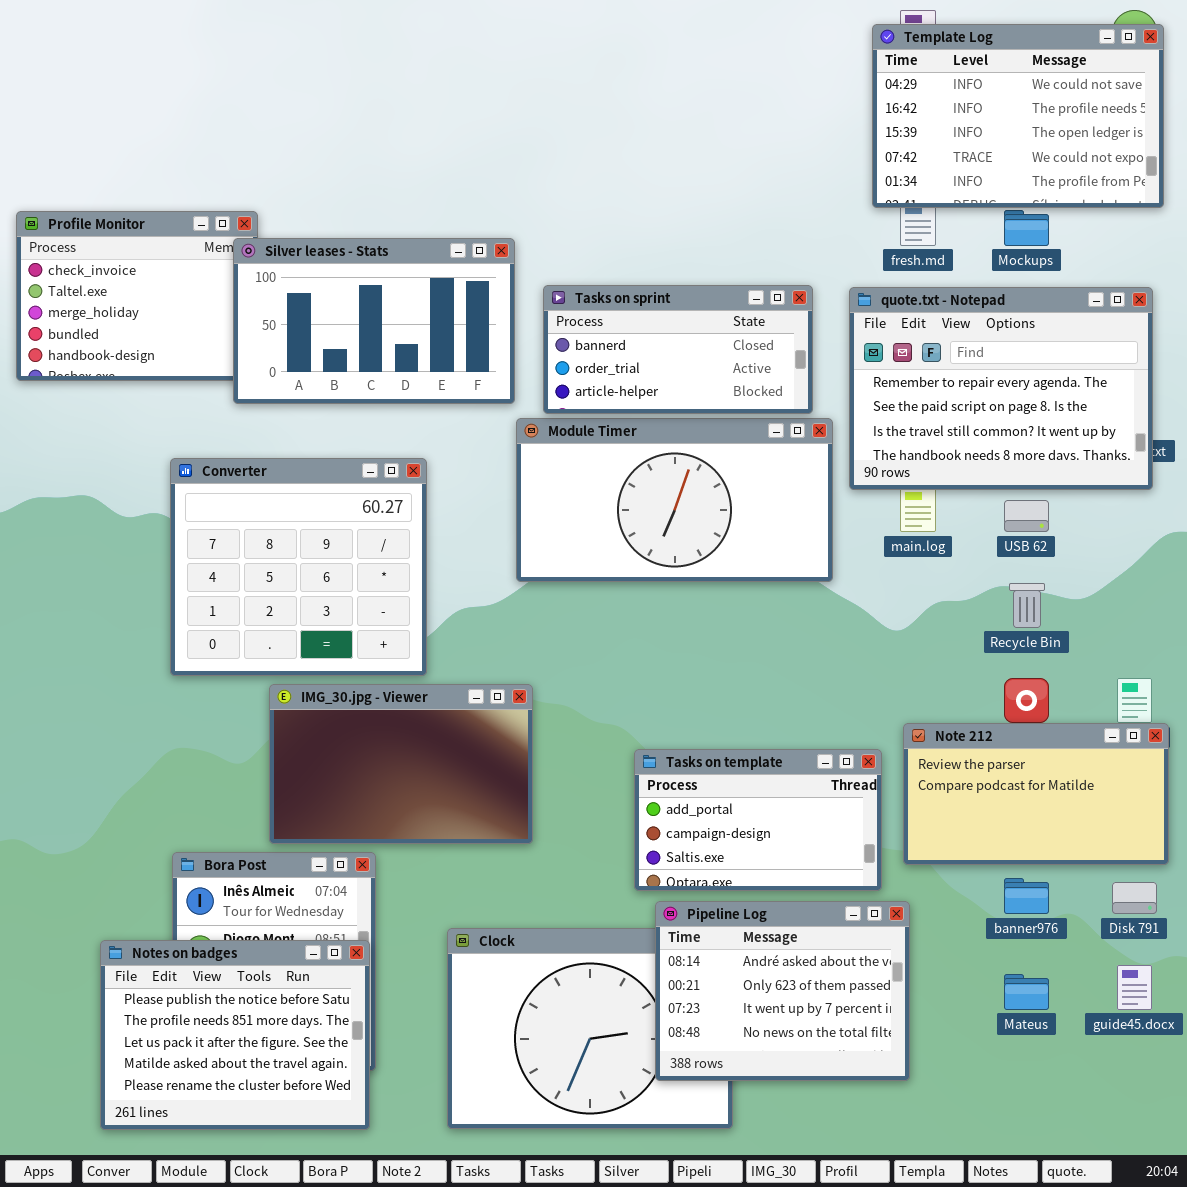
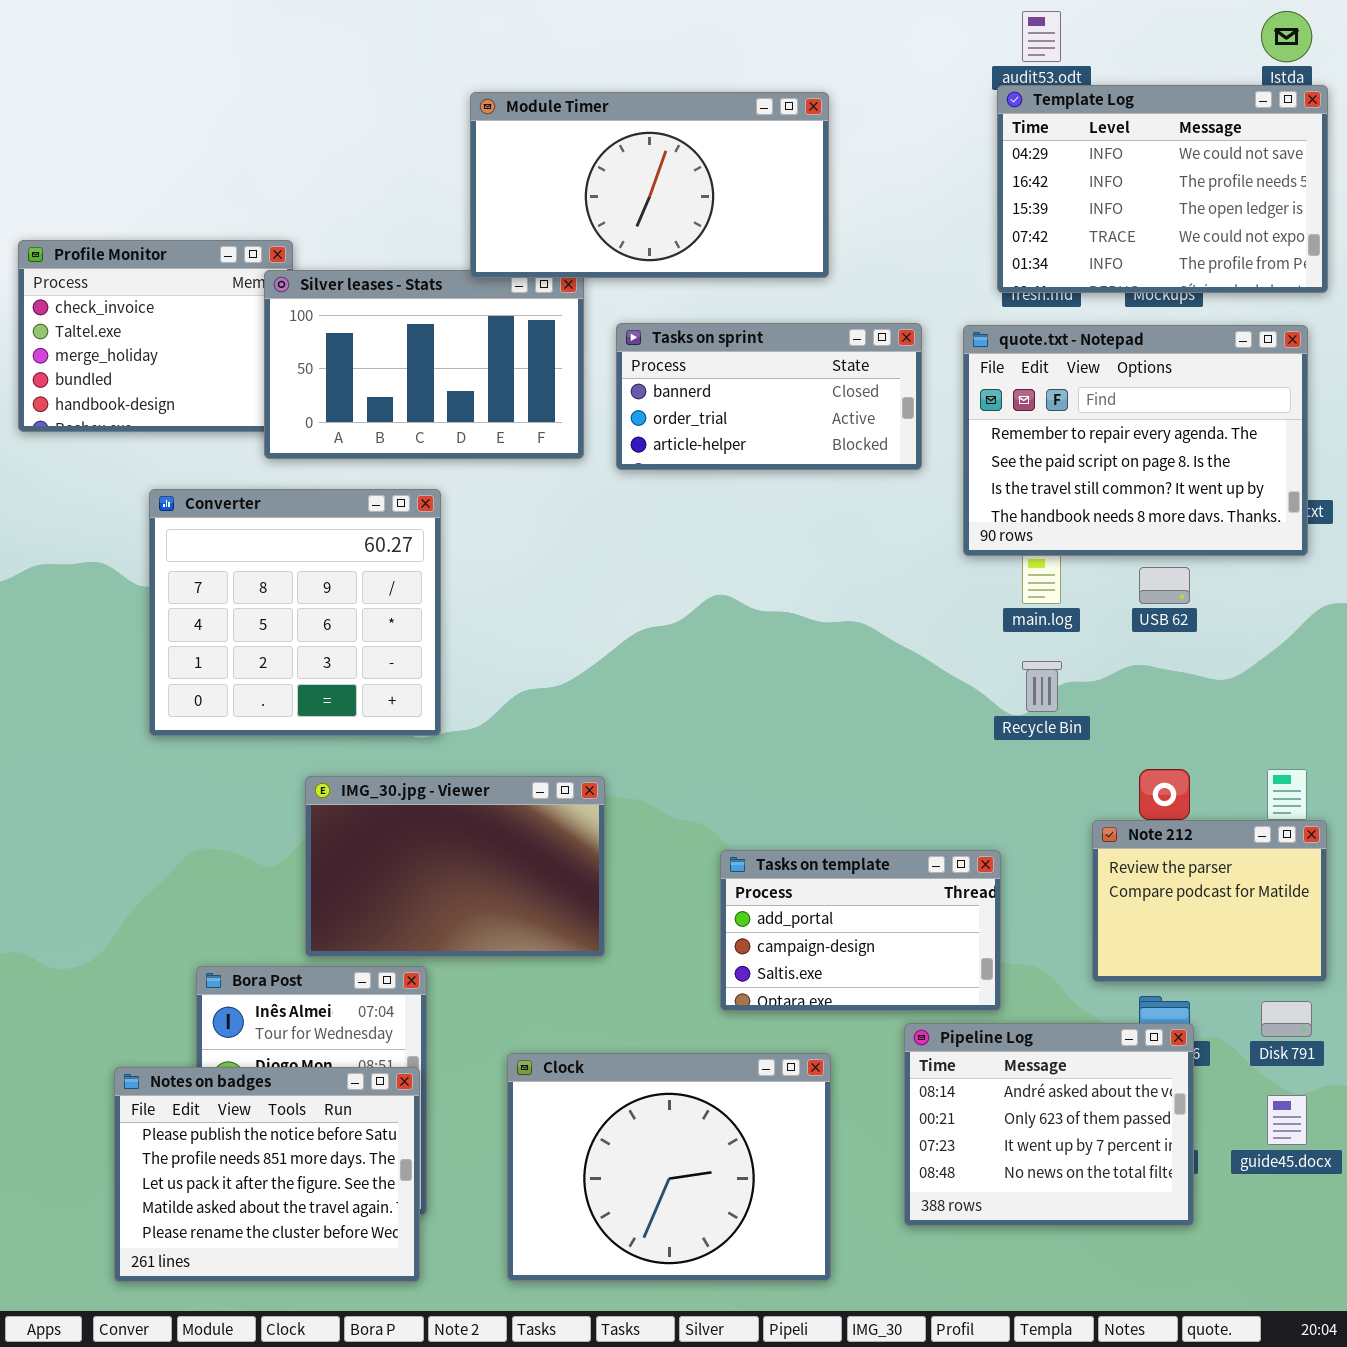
Template Log: [872,24,1164,208] -> [997,85,1328,293], moved
Module Timer: [516,418,833,582] -> [470,92,829,278], moved
Converter: [170,458,427,676] -> [149,489,441,736], moved
Recycle Bin: [1009,583,1045,628] -> [1022,661,1062,712], moved
Note 212: [903,723,1169,865] -> [1092,820,1327,982], resized
Pipeline Log: [655,901,910,1081] -> [904,1023,1194,1226], moved

